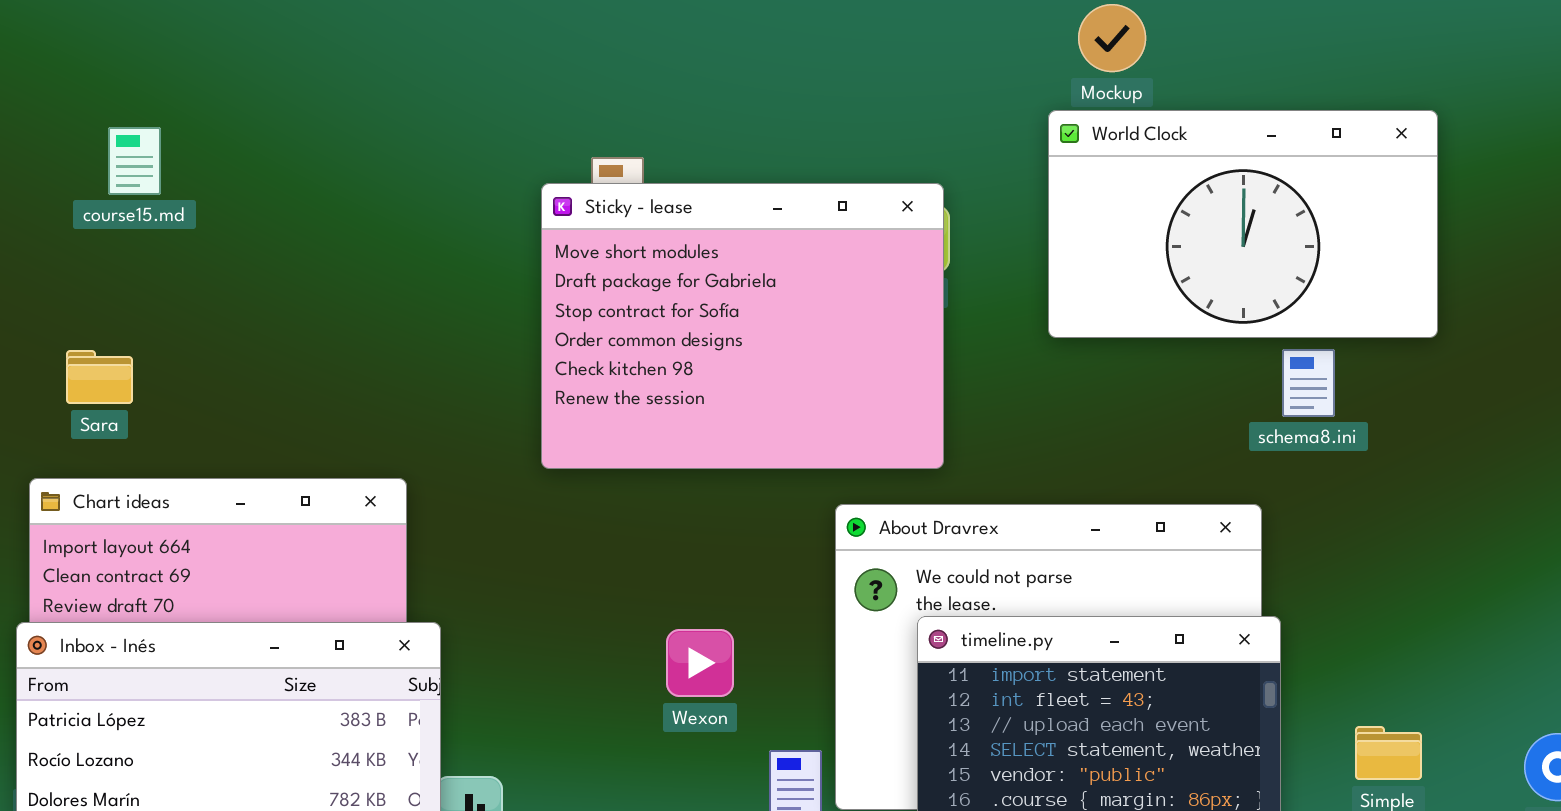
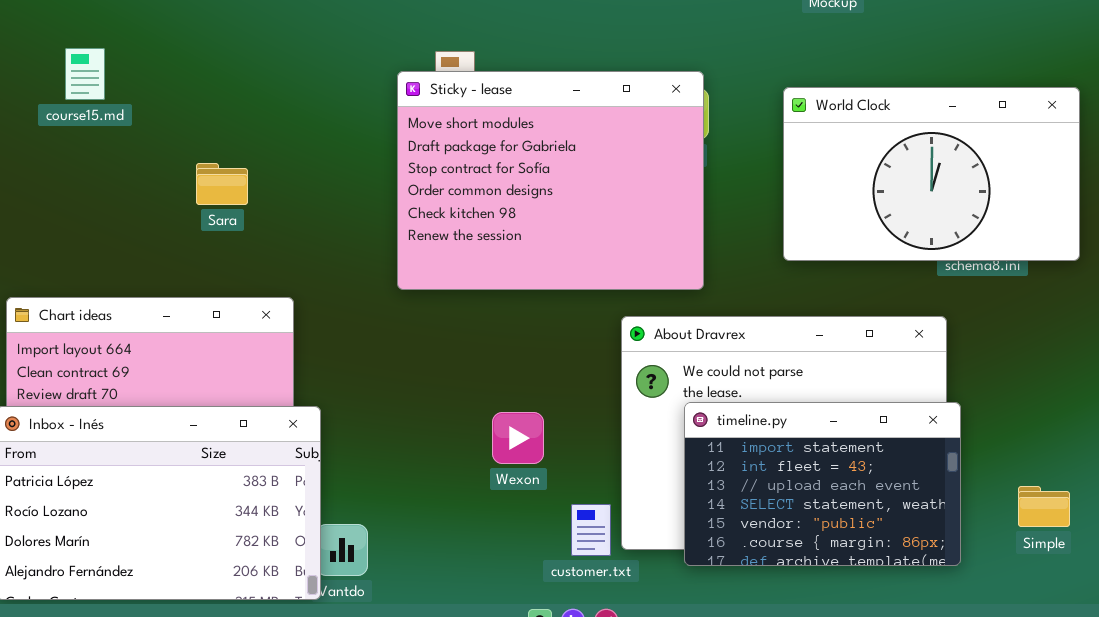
World Clock: [1048,110,1438,338] -> [783,87,1080,261], moved
course15.md: [108,127,161,195] -> [65,48,105,100], moved
Sara: [66,350,133,404] -> [196,163,248,205], moved

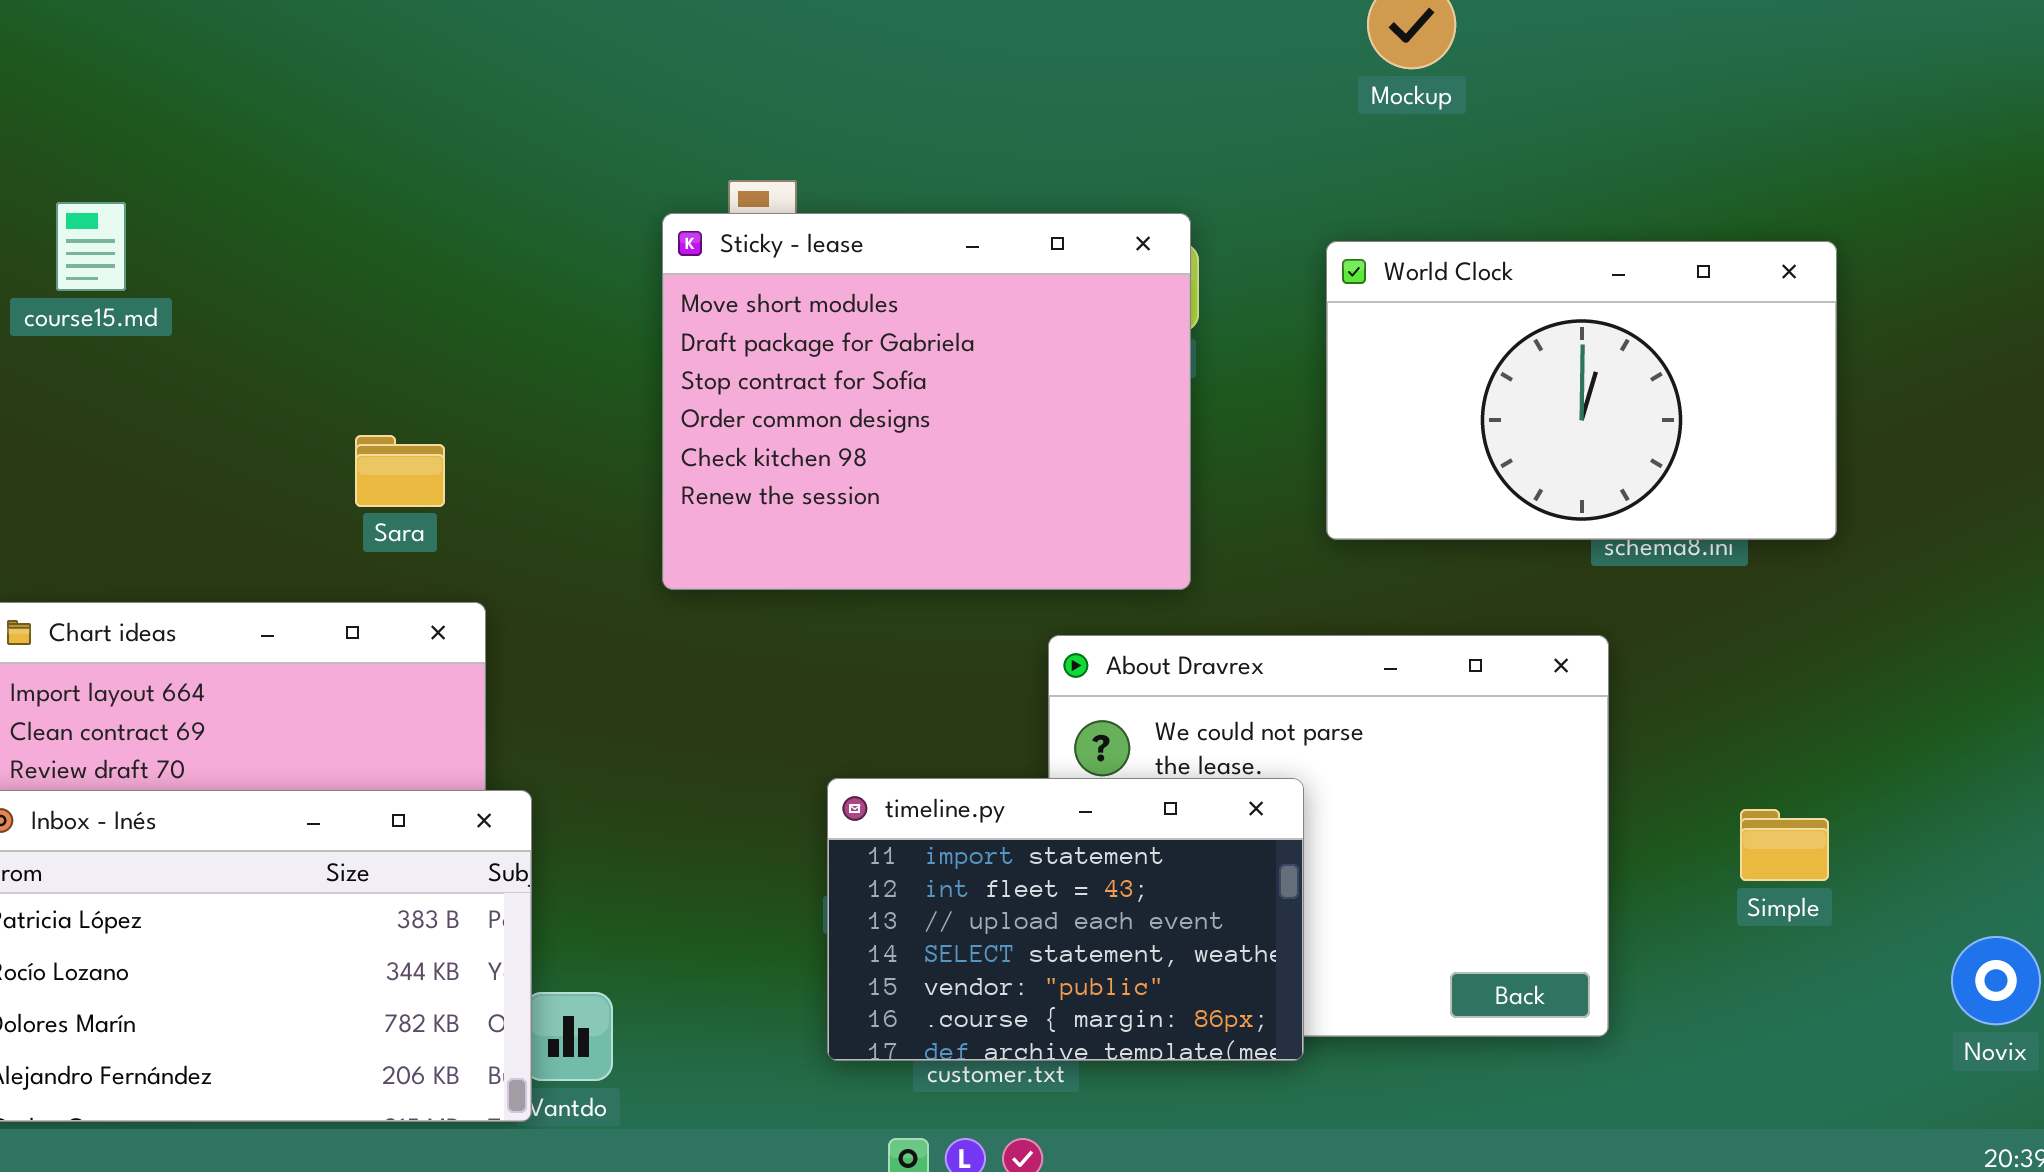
course15.md: [65,48,105,100] -> [56,202,126,291], moved
Sara: [196,163,248,205] -> [355,435,445,507], moved
timeline.py: [684,402,961,566] -> [827,778,1304,1061], moved
Simple: [1018,486,1070,527] -> [1740,809,1829,881], moved

